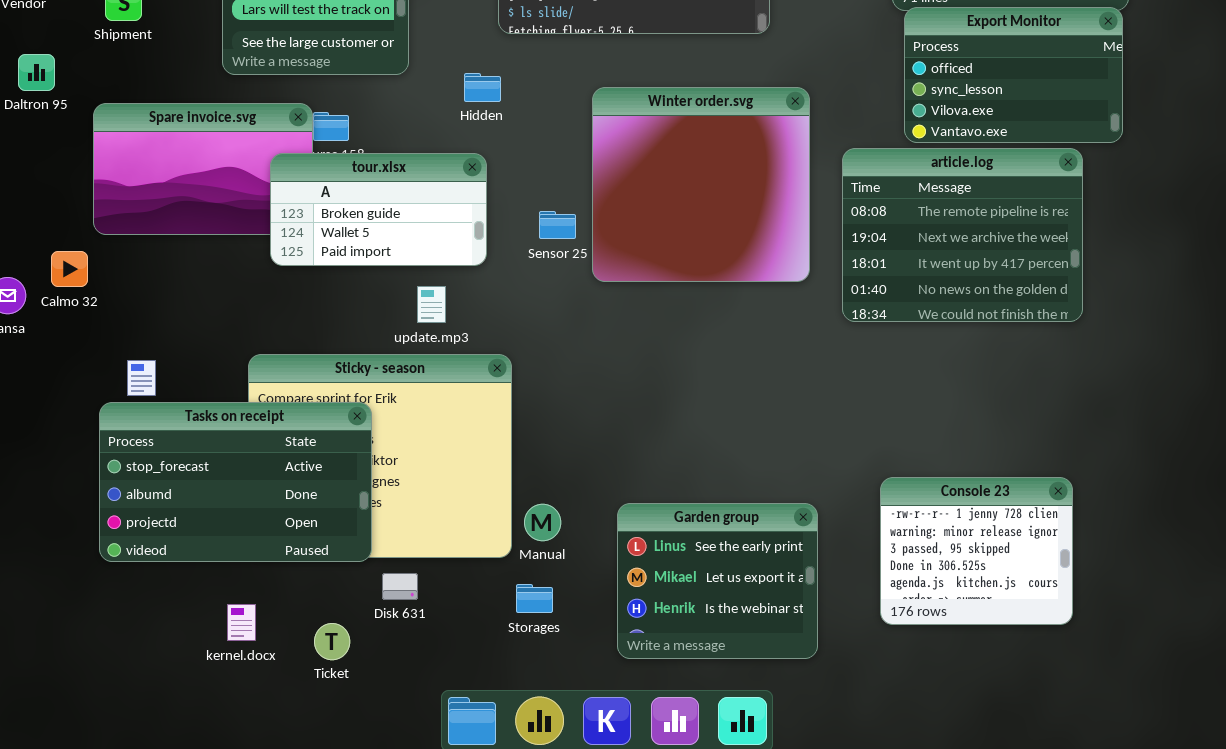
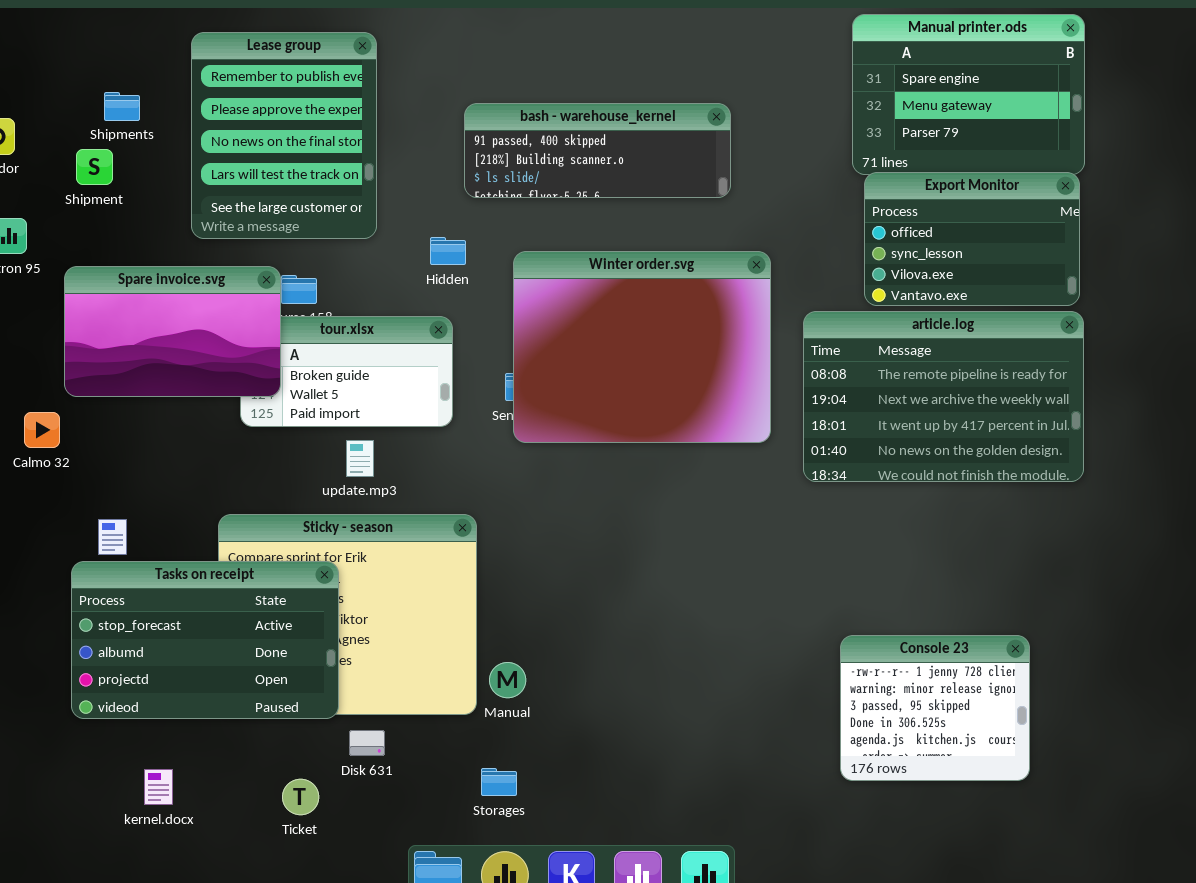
Winter order.svg: [592,87,810,282] -> [513,251,771,443], resized
Spare invoice.svg: [93,103,313,235] -> [64,266,281,397], raised
article.log: [842,148,1083,322] -> [803,311,1084,482], resized
update.mp3: [417,286,446,323] -> [346,440,374,477], moved
Garden group: [617,503,818,659] -> none, closed
Storages: [516,584,553,613] -> [481,768,517,796], moved
kernel.docx: [227,604,256,641] -> [144,769,173,805], moved

